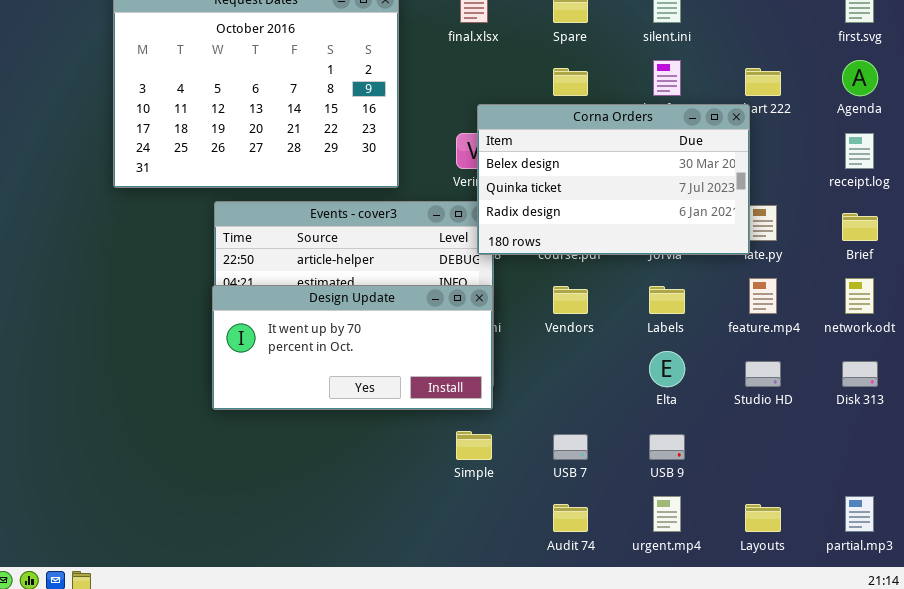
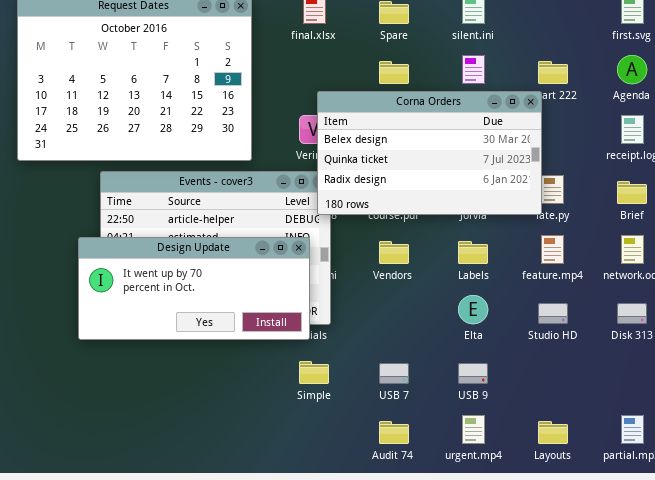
Design Update: [212,285,493,410] -> [78,237,310,340], moved

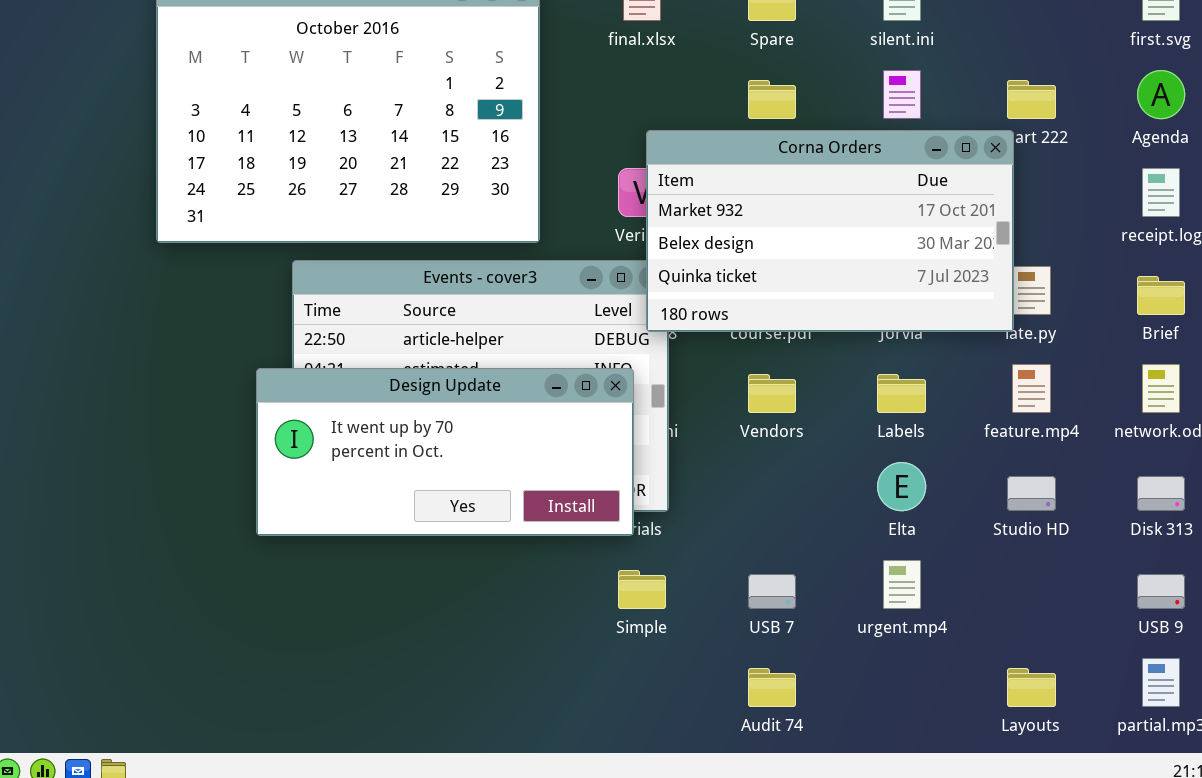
Corna Orders: [317,91,542,215] -> [646,130,1014,332], scrolled up 1 row
USB 9: [458,363,488,384] -> [1137,574,1185,609], moved
urgent.mp4: [462,415,485,444] -> [883,560,921,609], moved

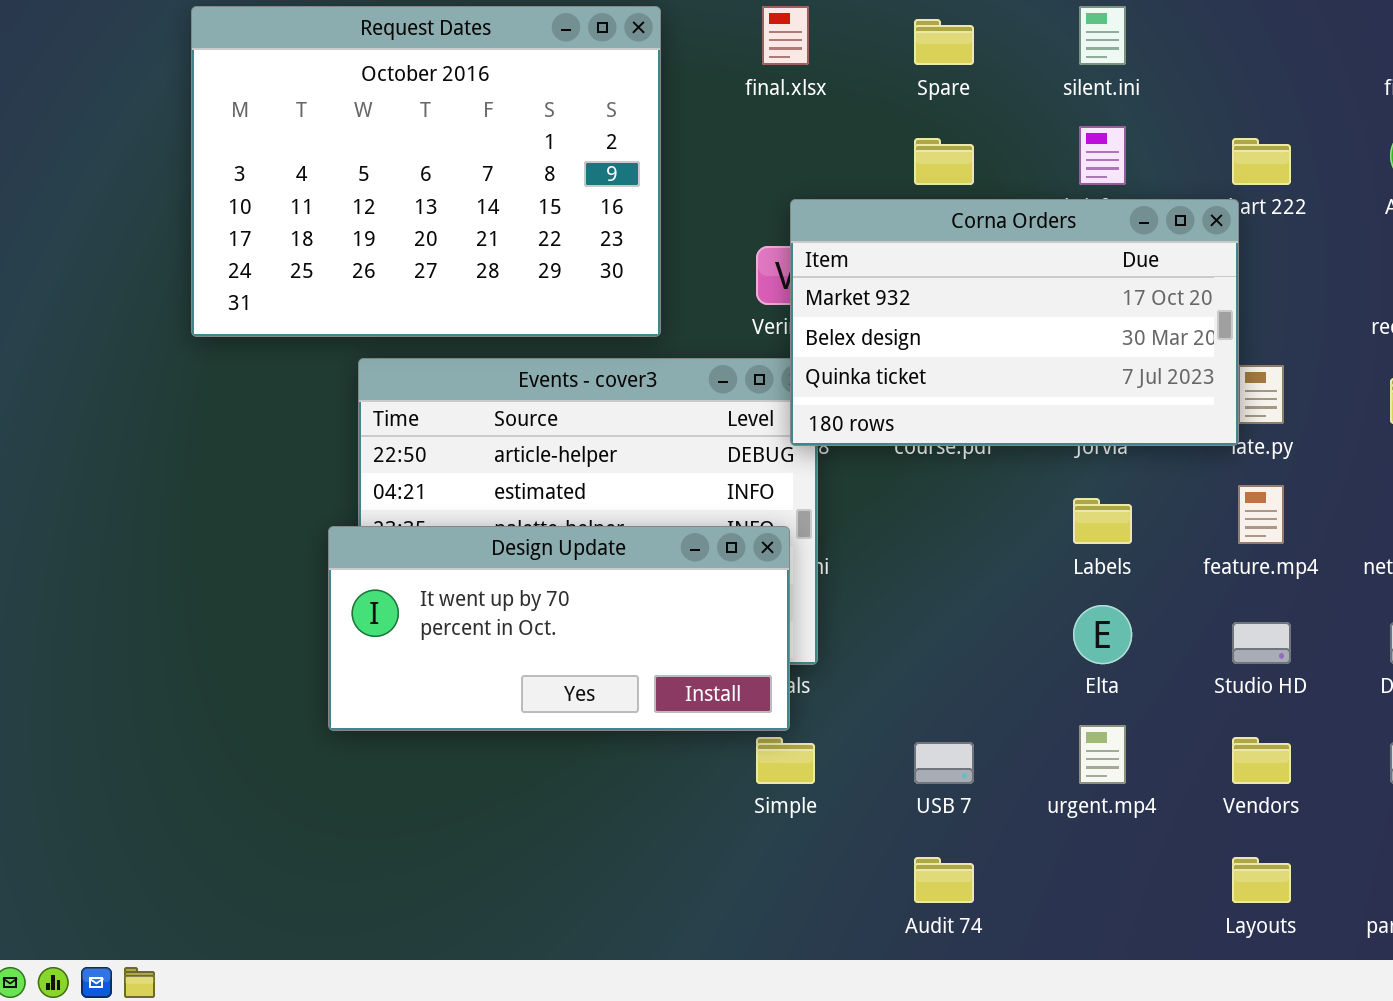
Design Update: [256,368,634,536] -> [328,526,790,731], moved
Vendors: [748,374,796,413] -> [1232,737,1291,784], moved

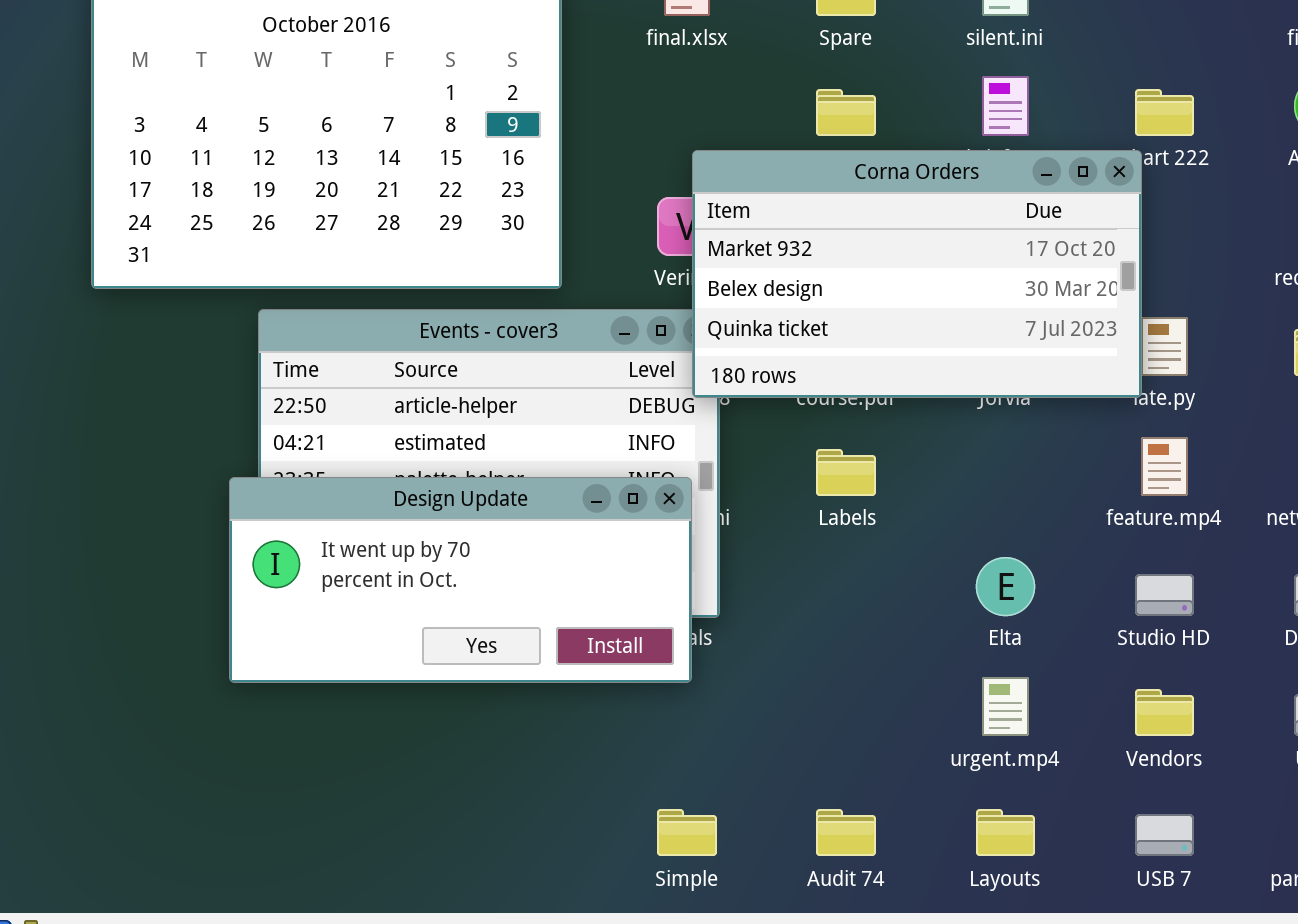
Labels: [1073,498,1132,544] -> [816,449,876,496], moved
Simple: [756,737,815,784] -> [657,809,717,856], moved
USB 7: [914,742,974,784] -> [1135,814,1194,856], moved
Layouts: [1232,857,1291,903] -> [976,809,1035,856], moved

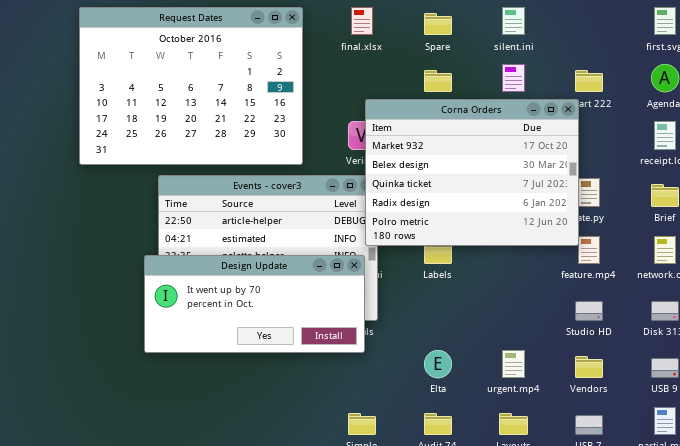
Corna Orders: [692,150,1142,398] -> [365,99,579,246], resized
Elta: [976,557,1035,616] -> [424,350,452,378], moved

